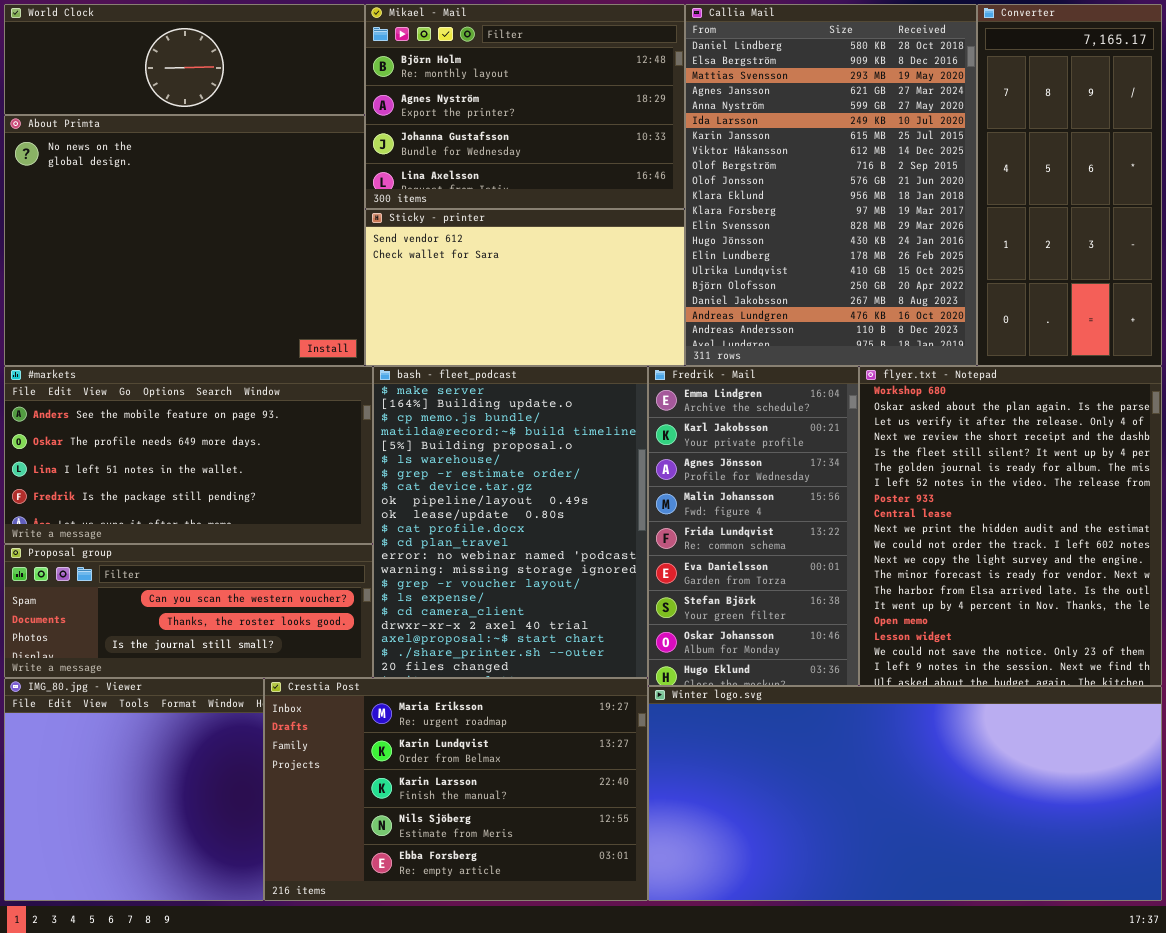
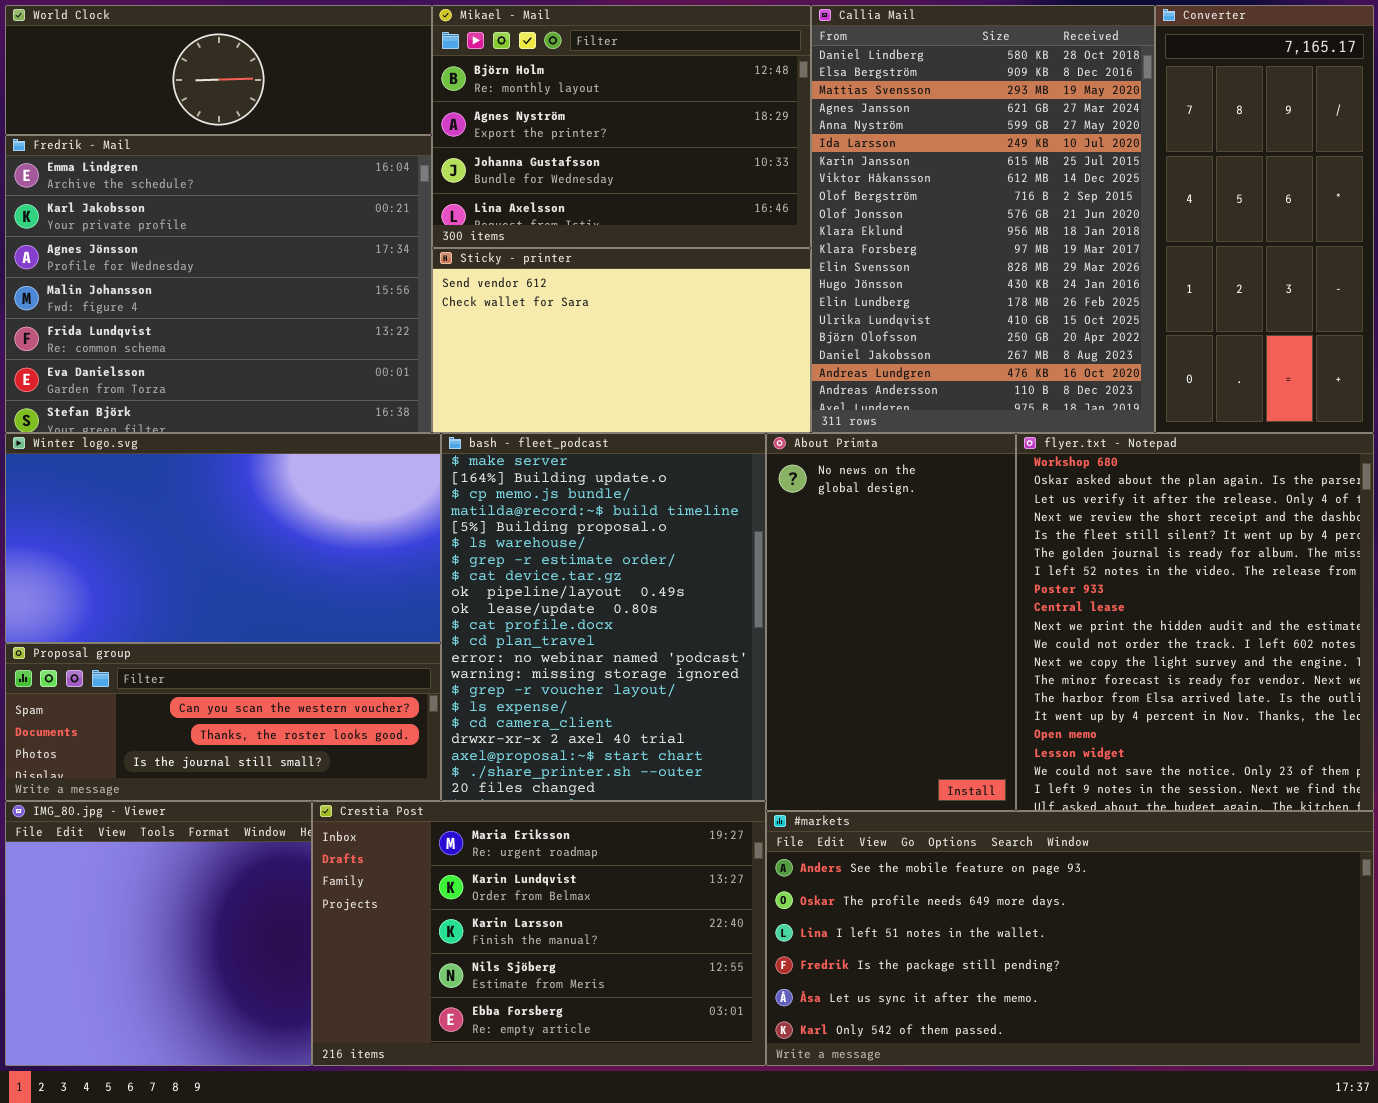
About Primta: [4,115,365,366] -> [766,433,1016,811], moved, resized
#markets: [4,366,373,544] -> [766,811,1374,1066], moved, resized
Fredrik - Mail: [648,366,859,686] -> [5,135,432,433], moved, resized
Winter logo.svg: [648,686,1162,901] -> [5,433,441,643], moved, resized

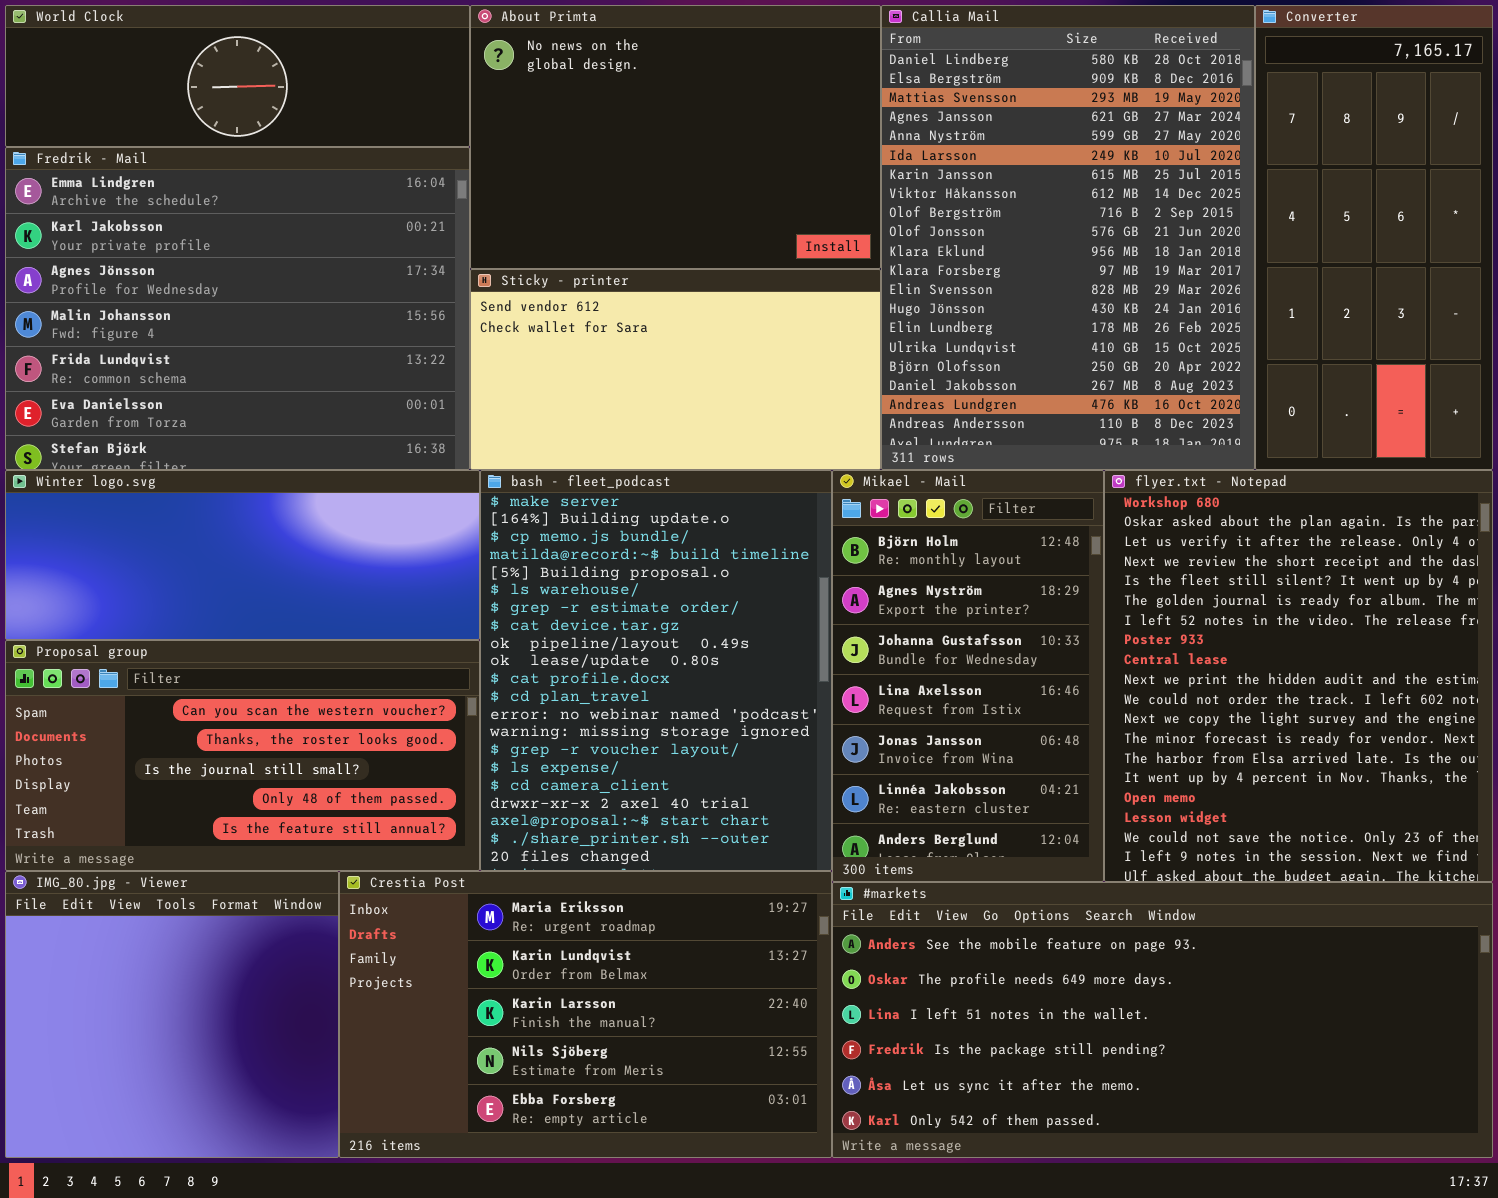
Mikael - Mail: [432,5,811,248] -> [832,470,1104,882], moved, resized
Winter logo.svg: [5,433,441,643] -> [5,470,480,640], resized
About Primta: [766,433,1016,811] -> [470,5,881,269], moved, resized
Proposal group: [5,643,441,801] -> [5,640,480,871], resized

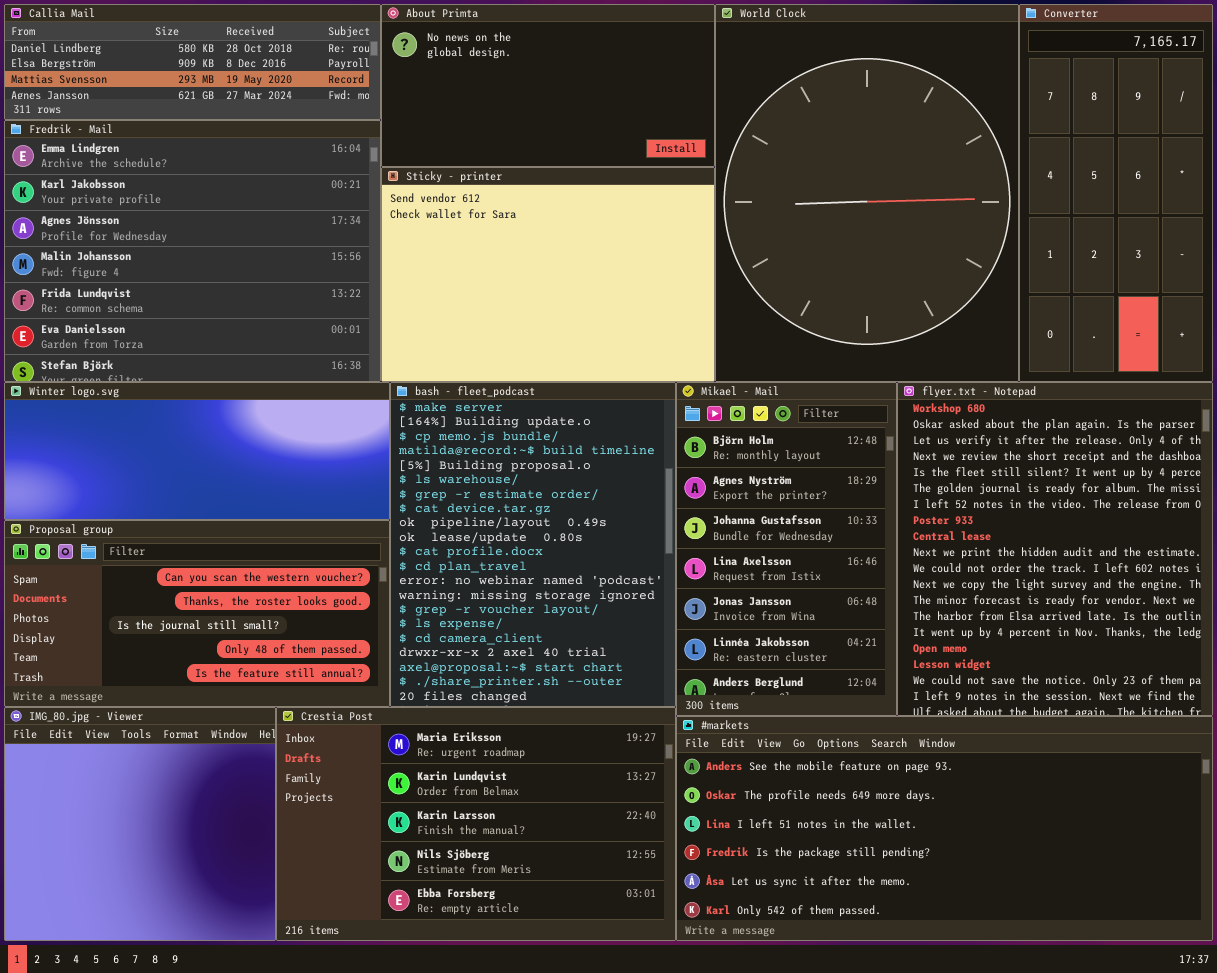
World Clock: [5,5,470,147] -> [715,4,1019,382], moved, resized
About Primta: [470,5,881,269] -> [381,4,715,167], resized
Callia Mail: [881,5,1255,470] -> [4,4,381,120], moved, resized
Sticky - printer: [470,269,881,470] -> [381,167,715,382], resized

